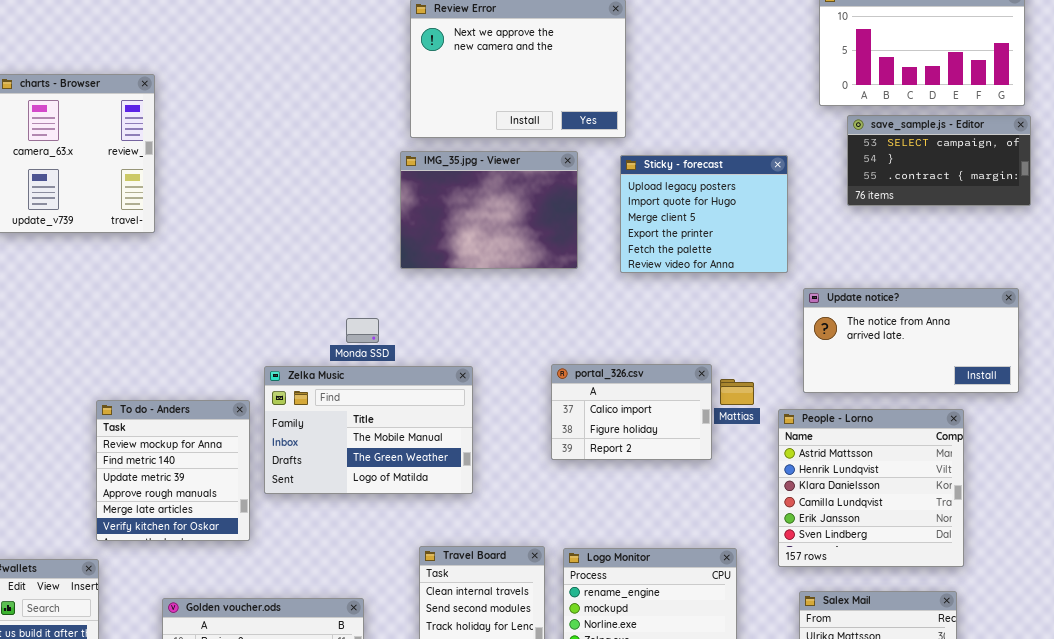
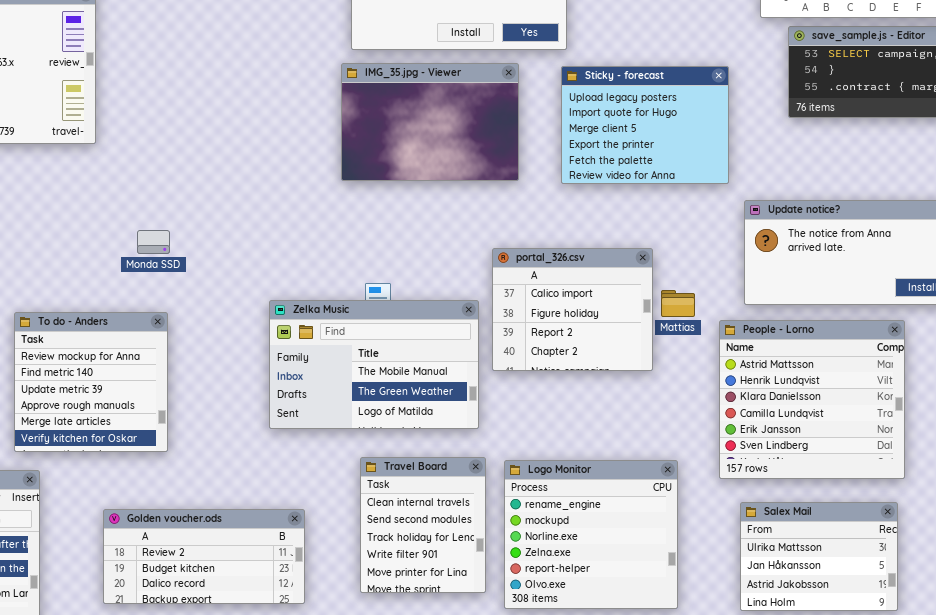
Monda SSD: [346,318,379,343] -> [137,230,170,254], moved
portal_326.csv: [551,364,712,460] -> [492,248,653,371], resized
Zelka Music: [264,366,473,494] -> [269,300,479,429], moved
To do - Anders: [96,400,250,541] -> [14,312,168,452], moved

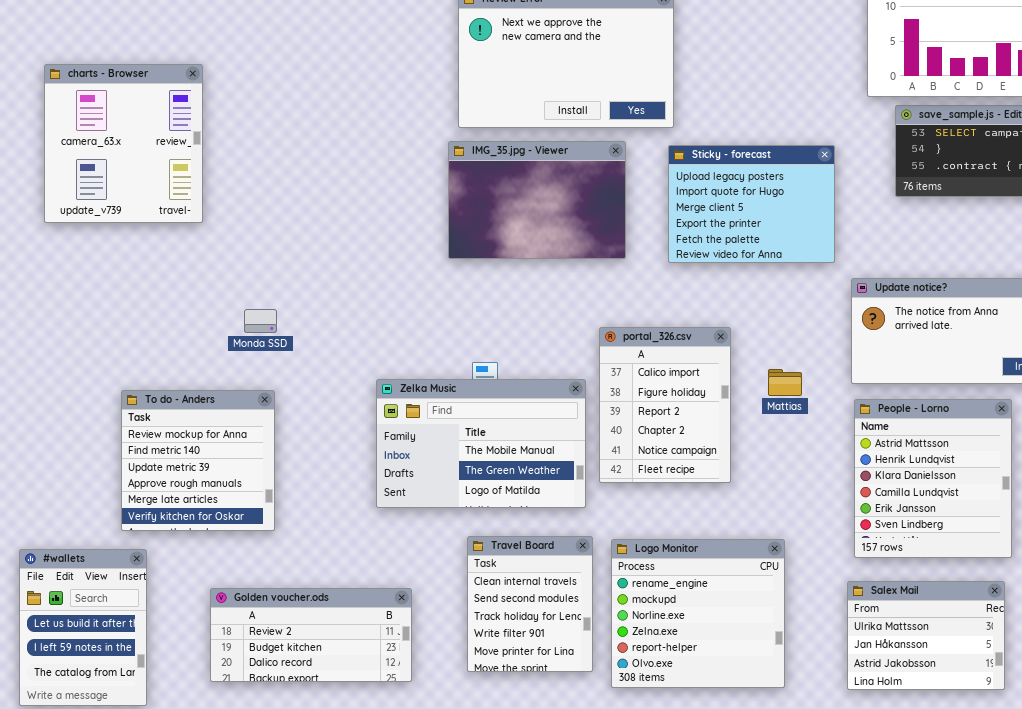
portal_326.csv: [492,248,653,371] -> [599,327,731,483], resized
People - Lorno: [719,320,905,479] -> [854,399,1012,558], resized

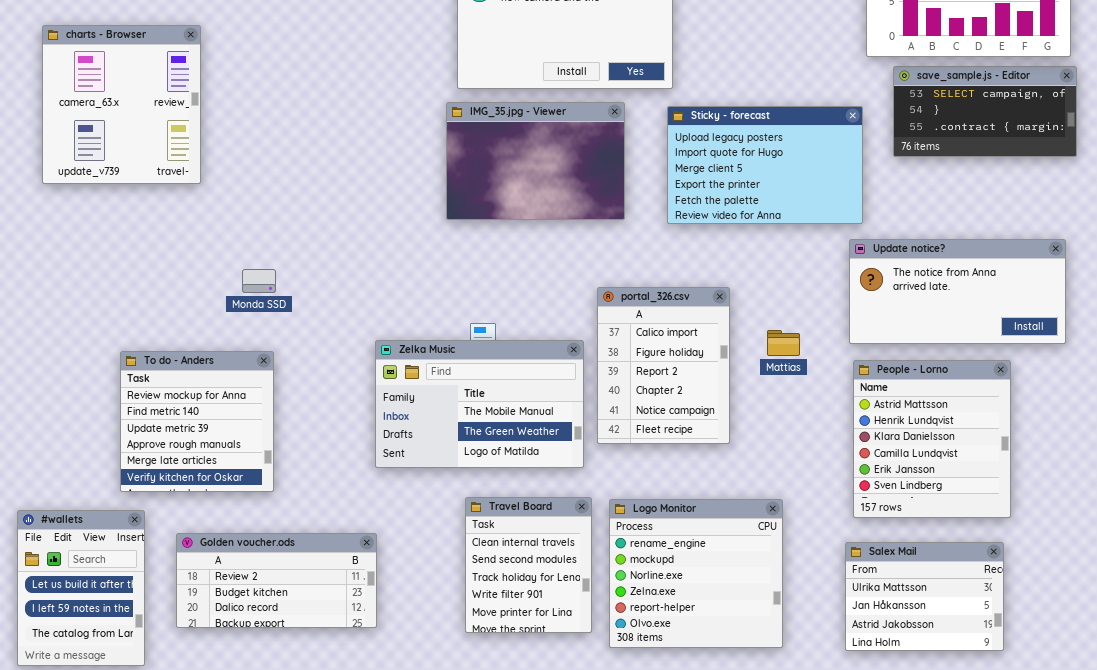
Sticky - forecast: [668,145,835,263] -> [667,106,863,224], resized
Golden voucher.ods: [210,588,412,682] -> [176,533,377,628], moved

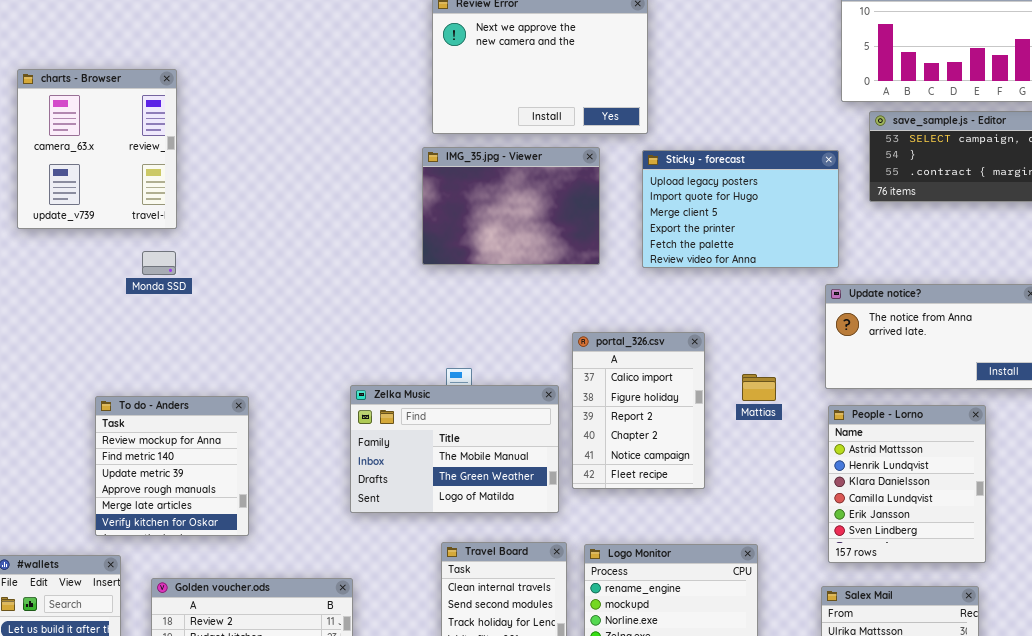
Monda SSD: [242,269,276,293] -> [142,251,176,275], moved

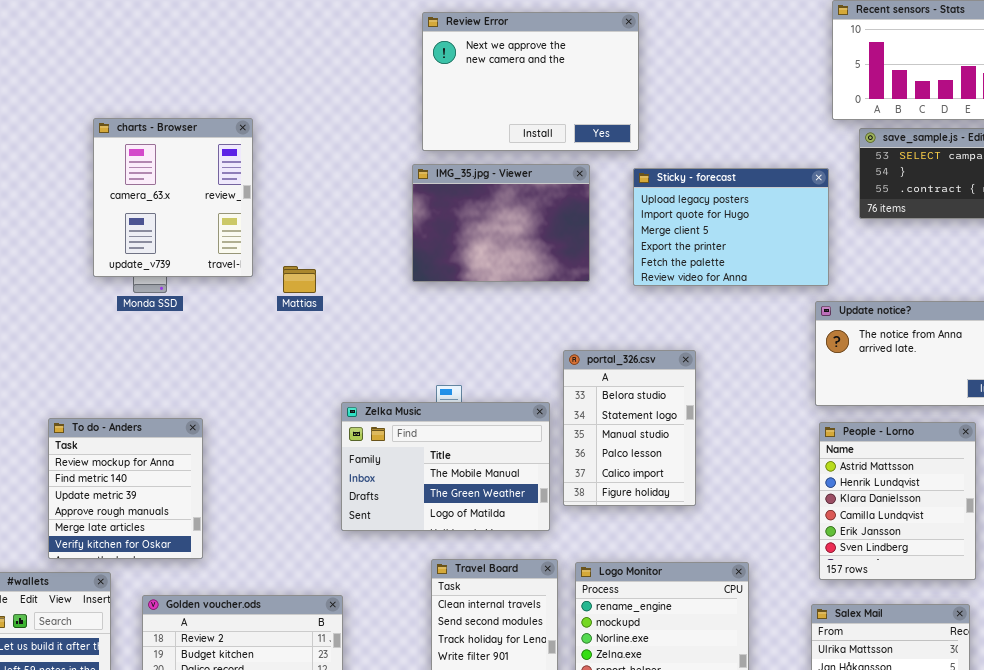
charts - Browser: [17,69,177,229] -> [93,118,253,277], moved
portal_326.csv: [572,332,705,489] -> [563,350,696,506], scrolled up 4 rows
Mattias: [742,374,776,401] -> [283,266,316,293], moved
To do - Anders: [95,396,249,536] -> [48,418,203,559], moved

